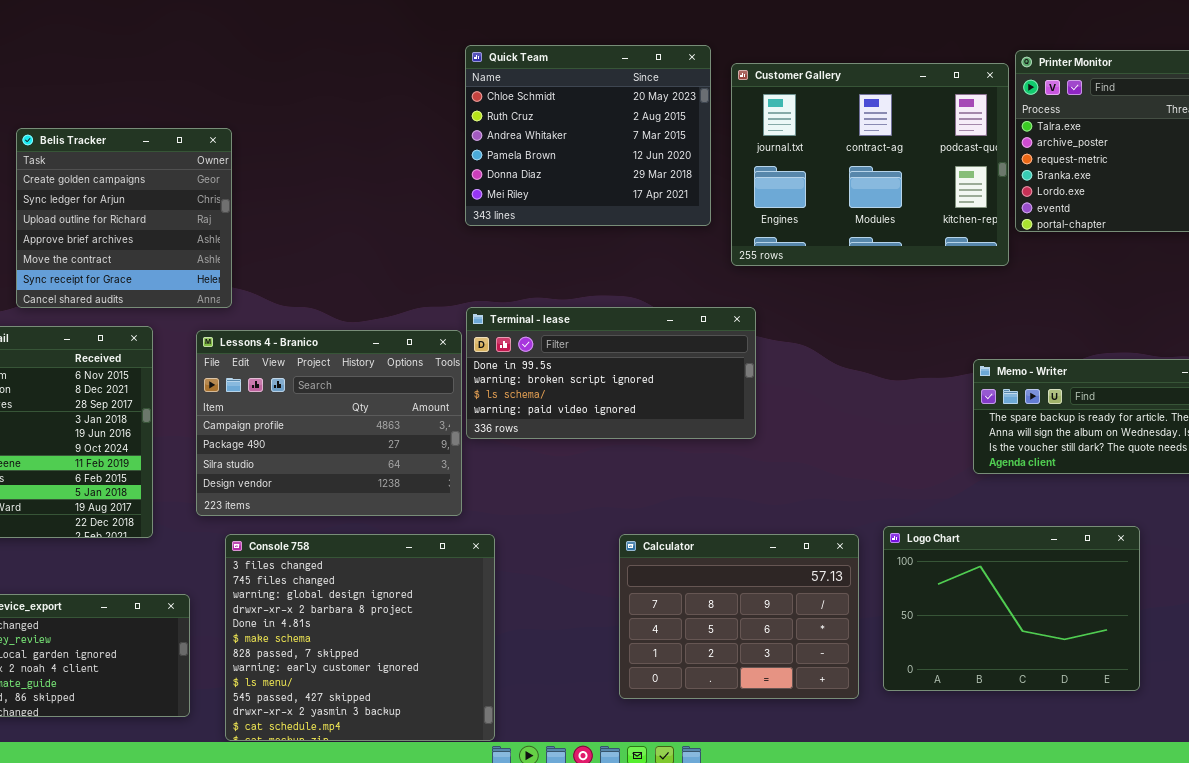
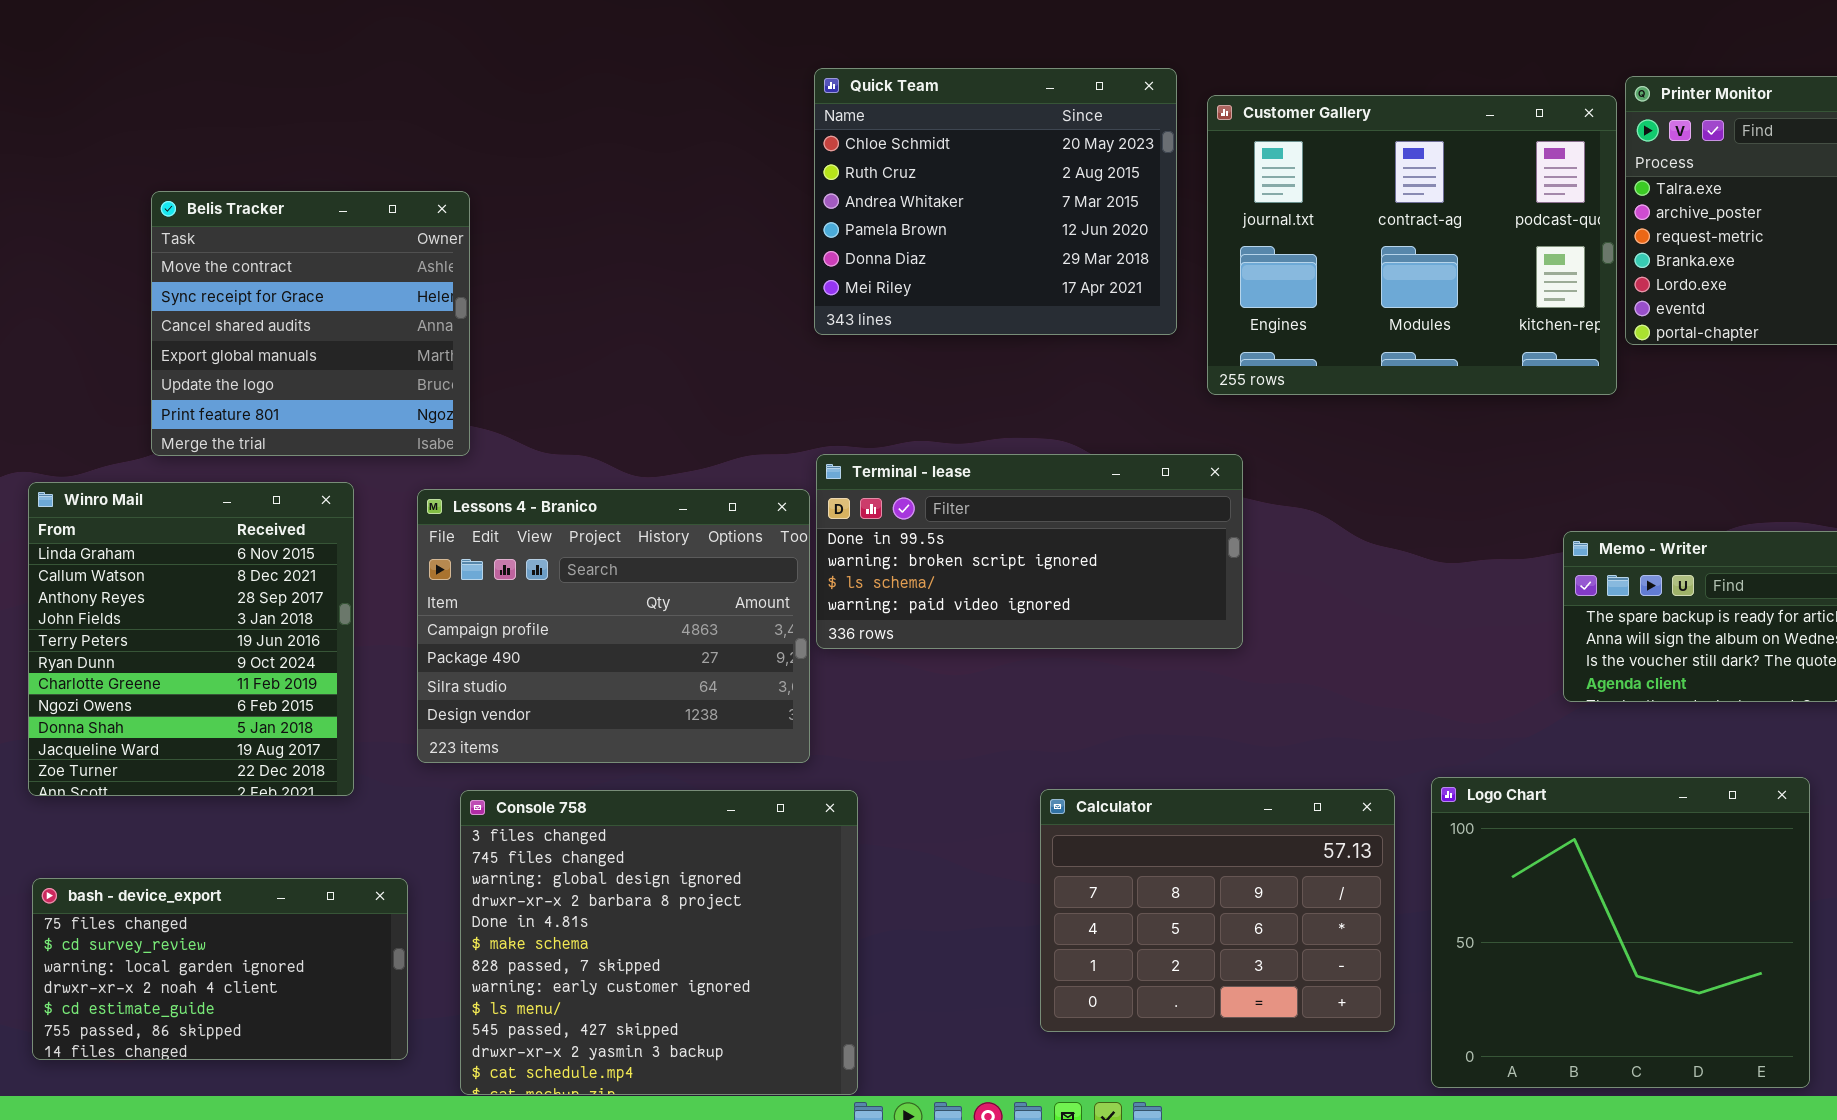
Belis Tracker: [16,128,232,308] -> [151,191,470,456], scrolled down 4 rows
Logo Chart: [883,526,1140,691] -> [1431,777,1810,1088], resized

